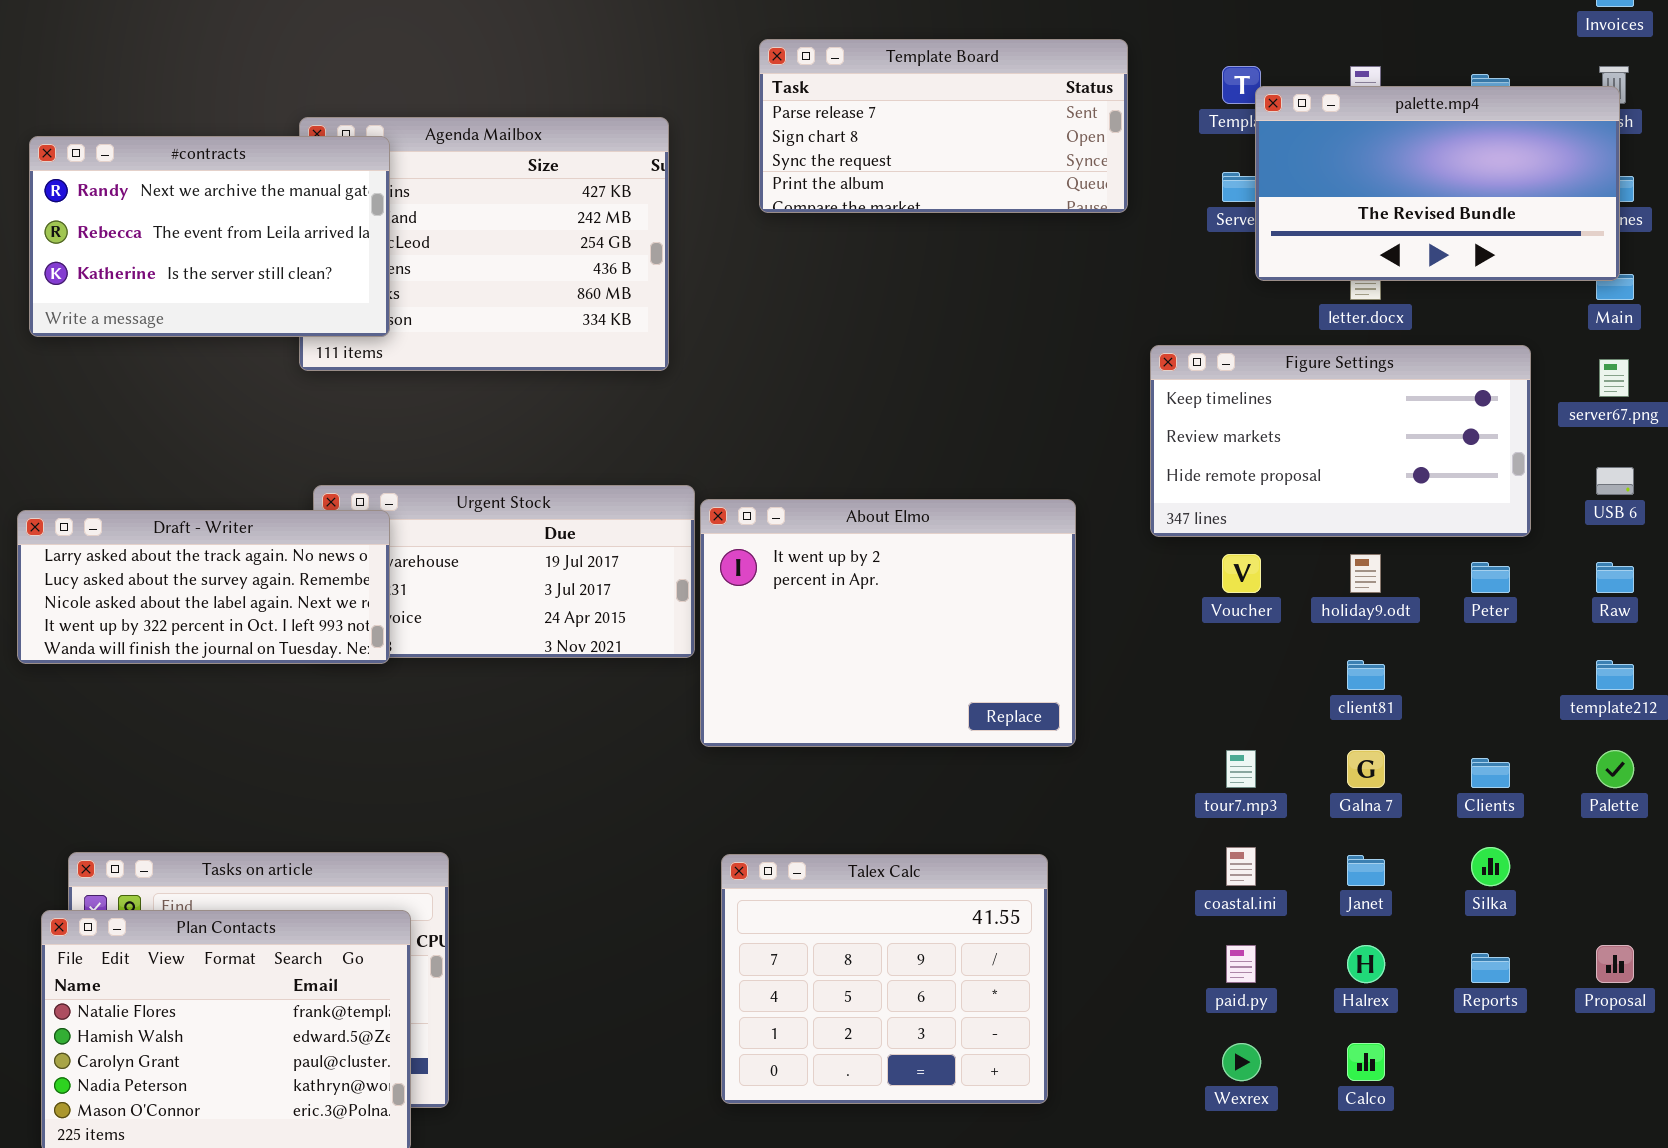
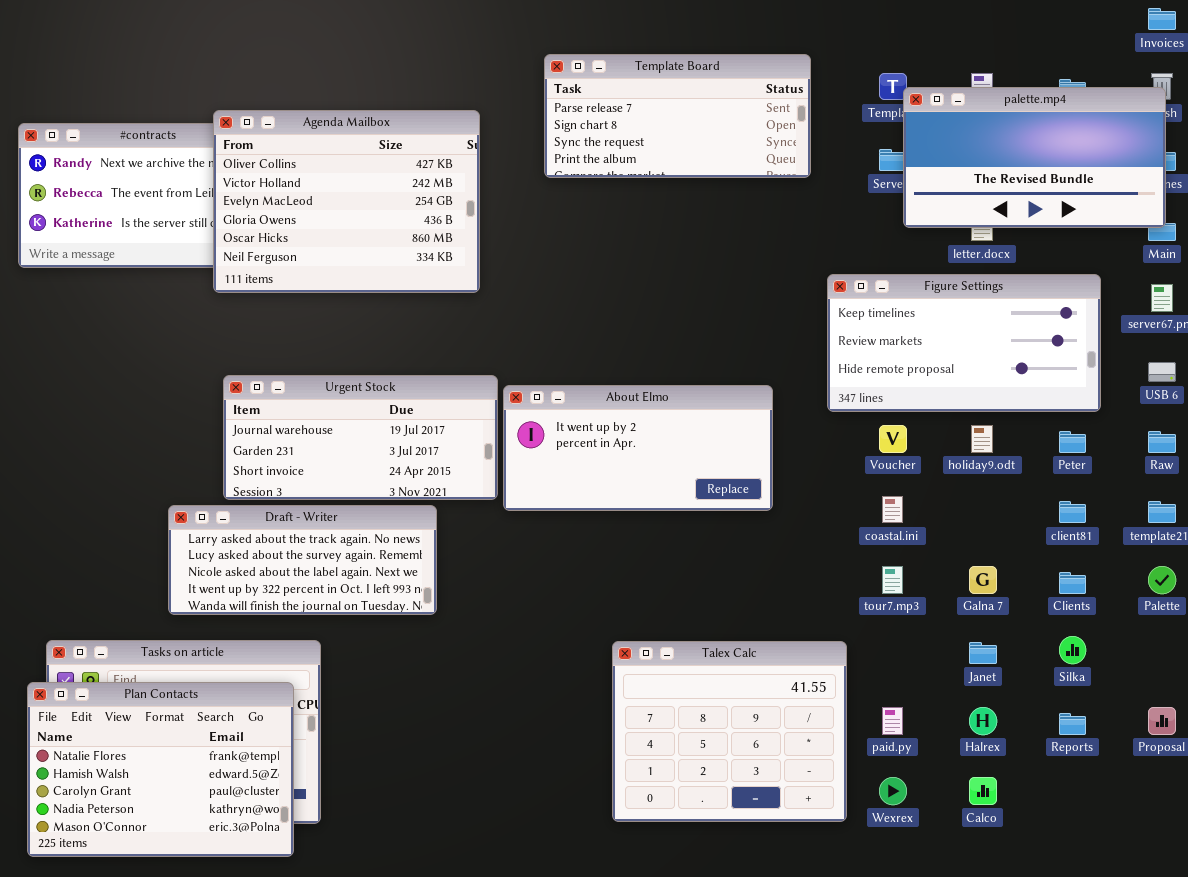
Agenda Mailbox: [299,117,669,371] -> [213,110,480,293], raised
About Elmo: [700,499,1076,747] -> [503,385,773,511], resized
Draft - Writer: [17,510,390,664] -> [168,505,437,615], moved
client81: [1347,660,1385,690] -> [1059,501,1086,523], moved
coastal.ini: [1226,847,1256,886] -> [882,496,903,523], moved
Talex Calc: [721,854,1048,1104] -> [612,641,847,822], moved

